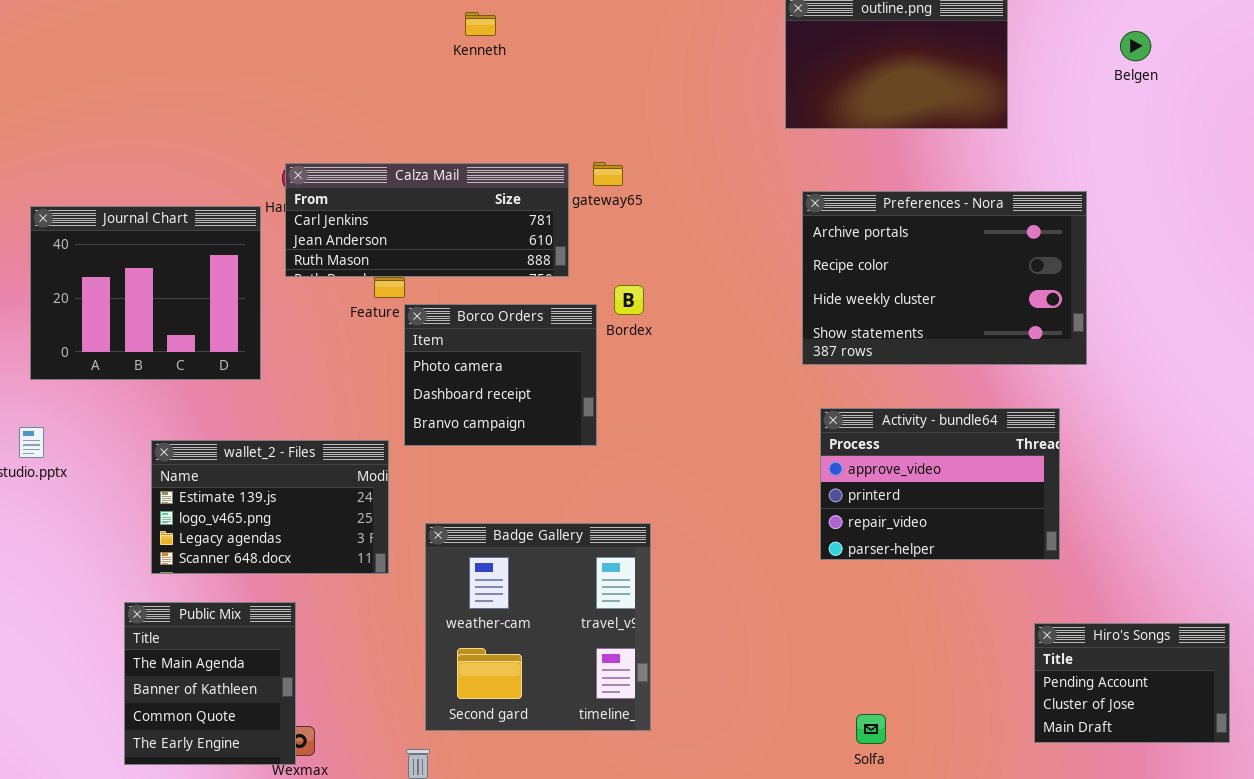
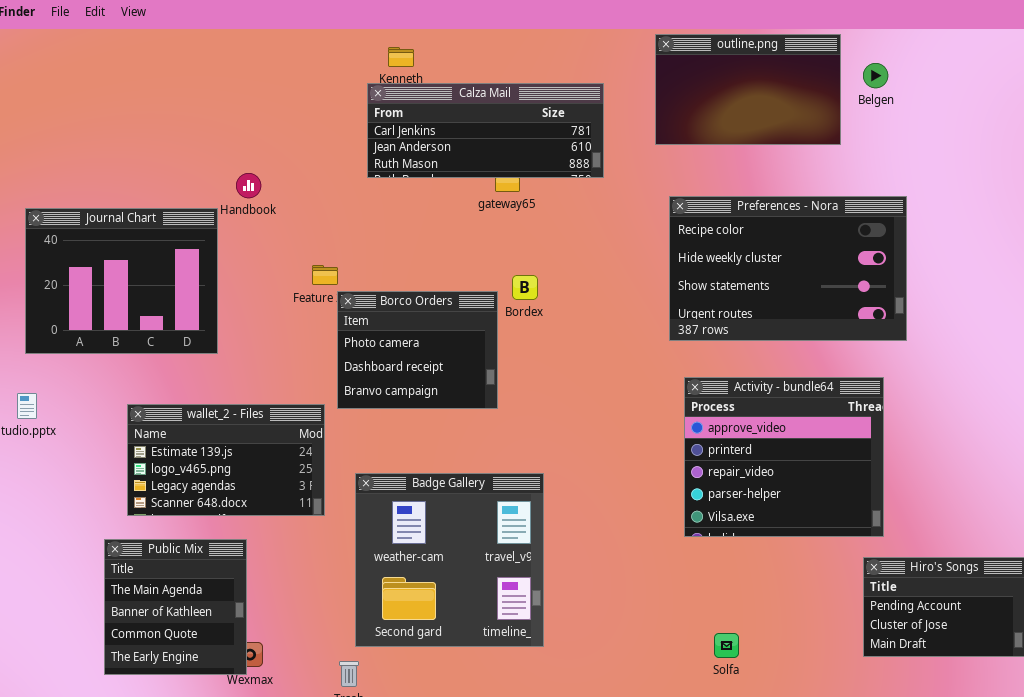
Belgen: [1120,31,1151,61] -> [863,63,888,88], moved
Calza Mail: [285,163,569,277] -> [367,83,604,178], moved
Preferences - Nora: [802,191,1087,365] -> [669,196,907,341], scrolled down 1 row
Activity - bundle64: [820,408,1060,560] -> [684,377,884,537], resized

